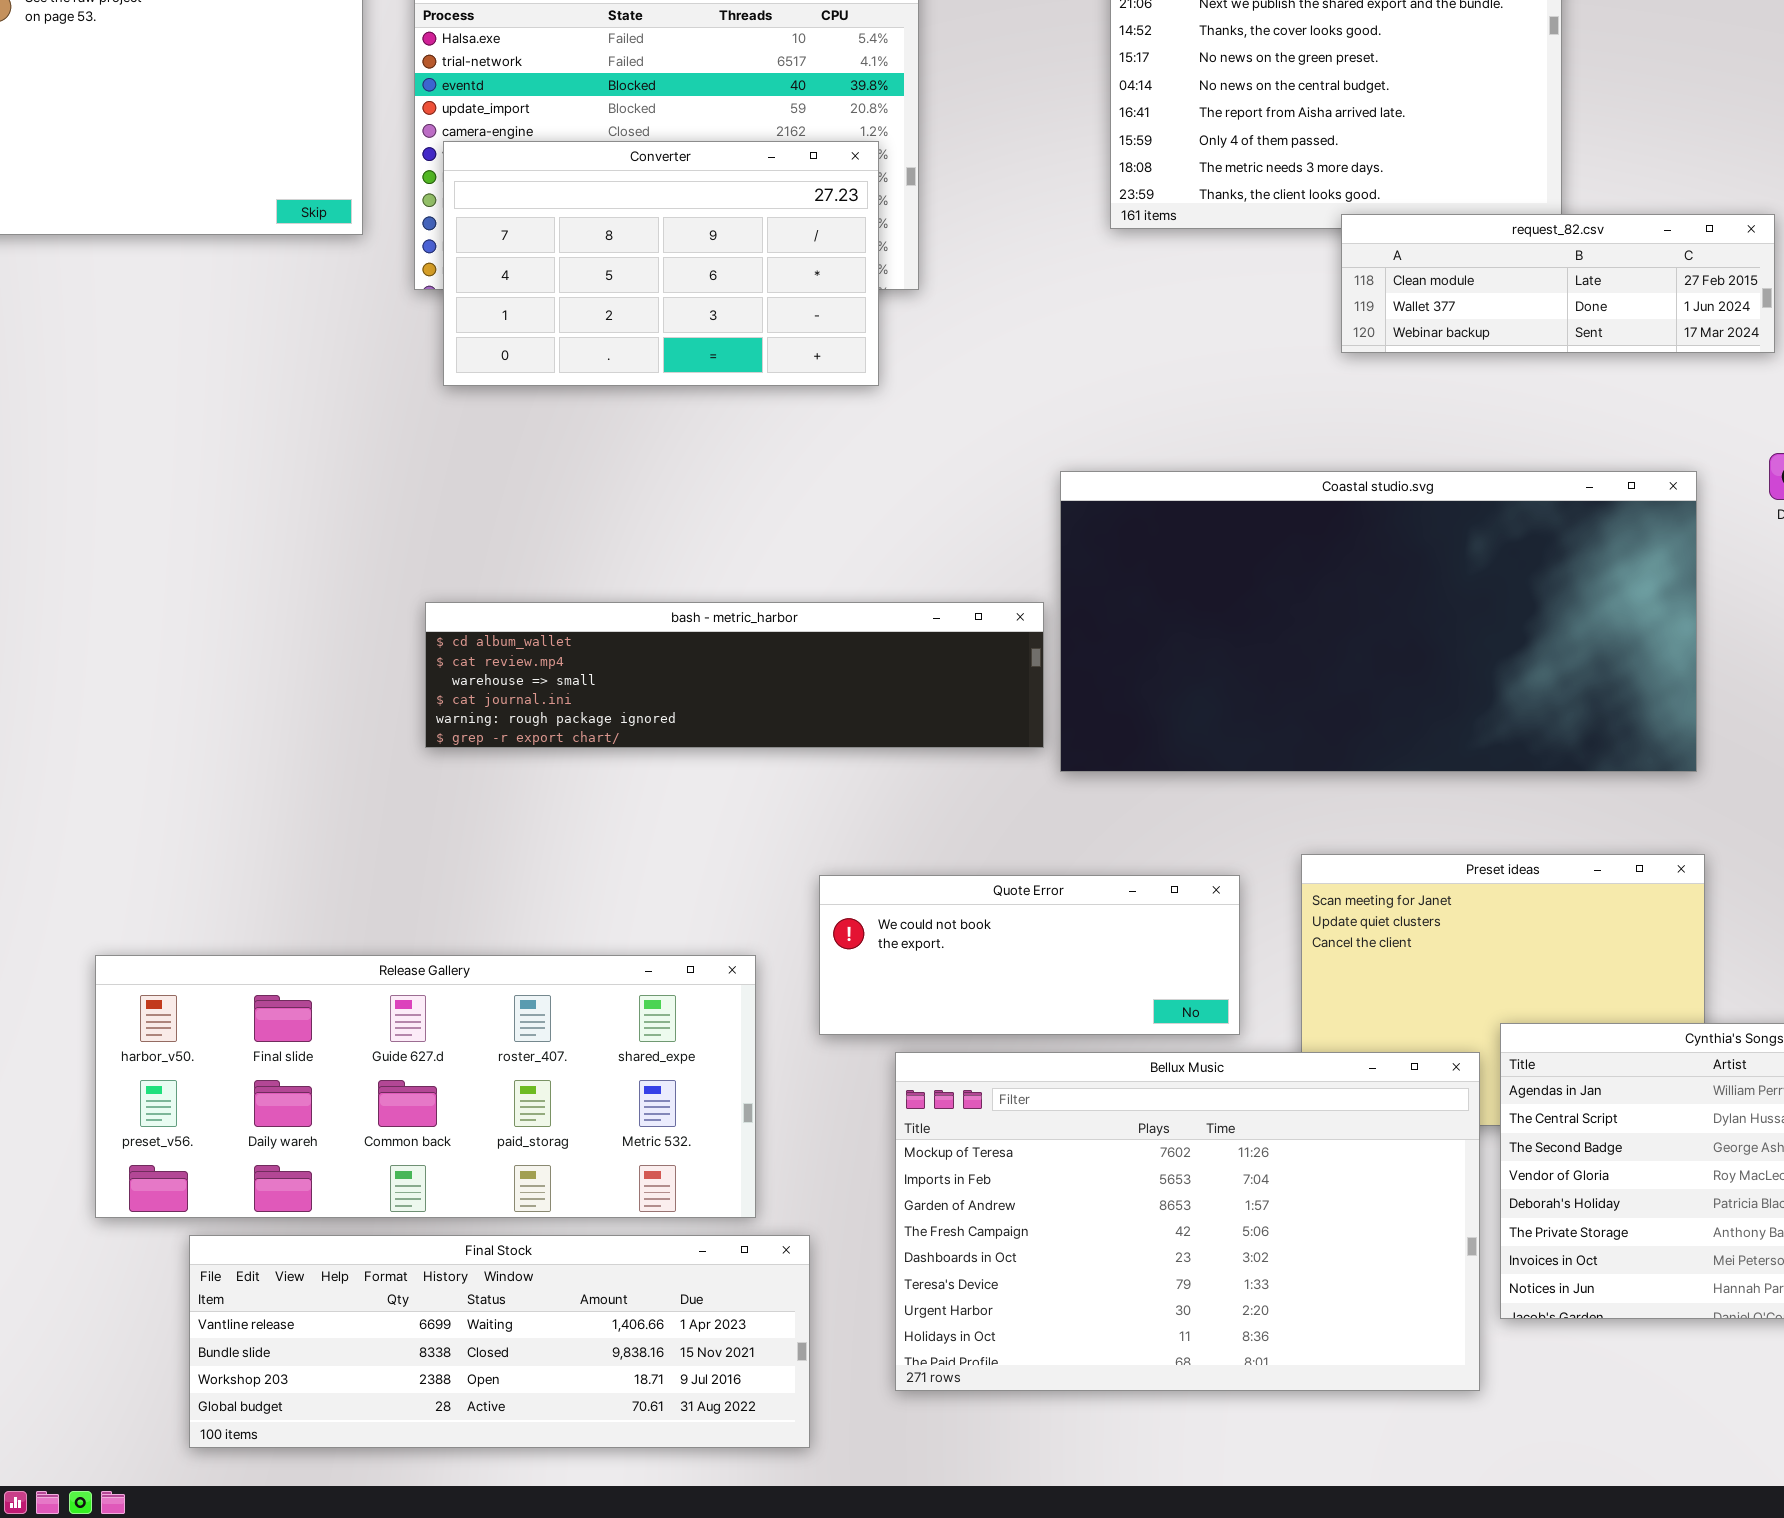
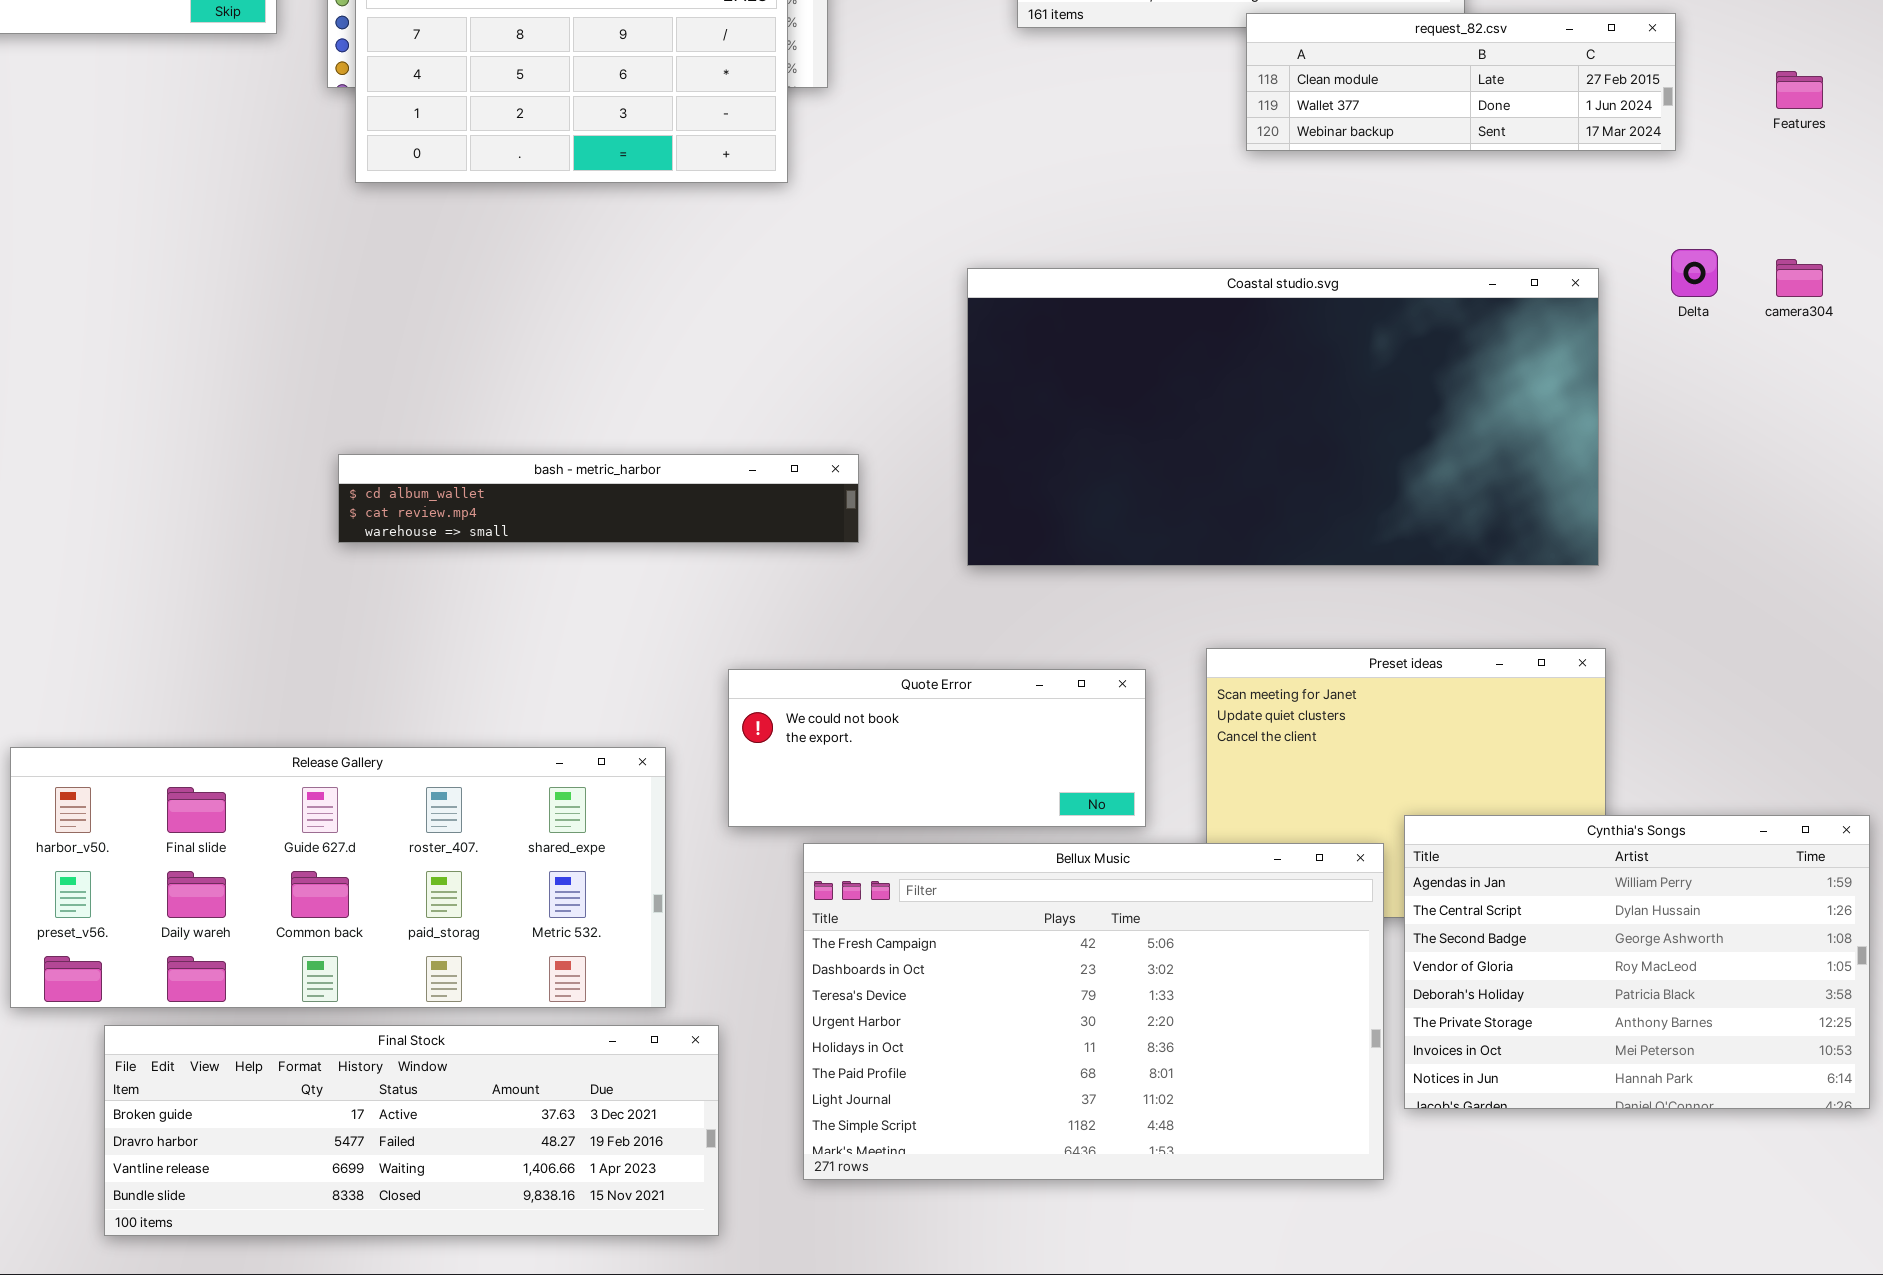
bash - metric_harbor: [425,602,1044,748] -> [338,454,859,543], resized
Bellux Music: [895,1052,1480,1391] -> [803,843,1384,1180], scrolled down 3 rows
Final Stock: [189,1235,810,1448] -> [104,1025,719,1236], scrolled up 2 rows

